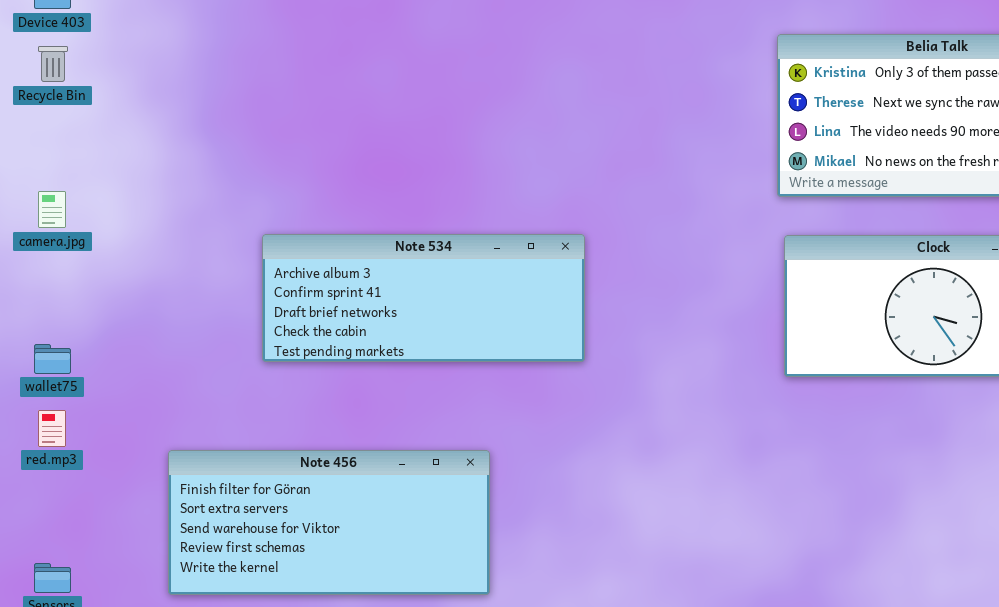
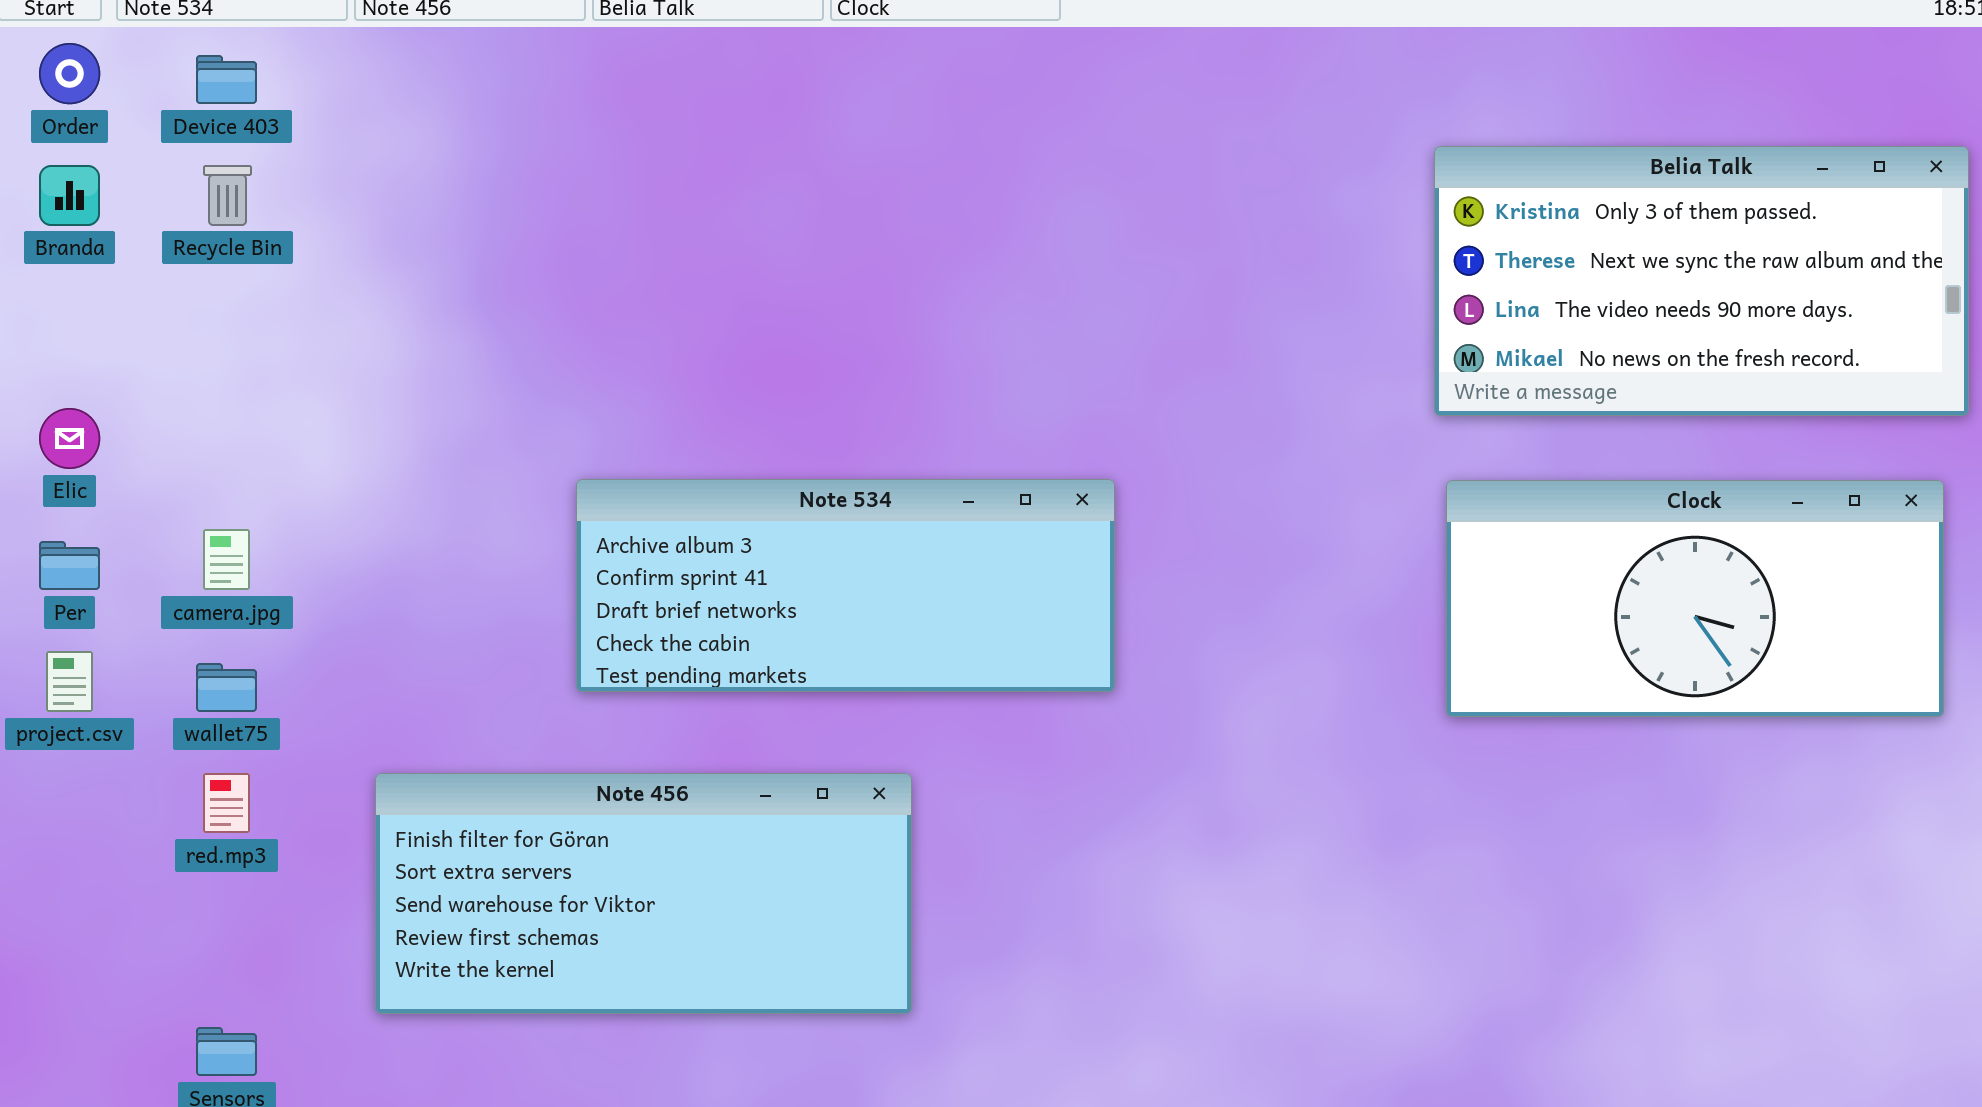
camera.jpg: [38,191,66,228] -> [203,529,250,590], moved
Note 456: [168,450,490,595] -> [375,773,912,1014], moved

